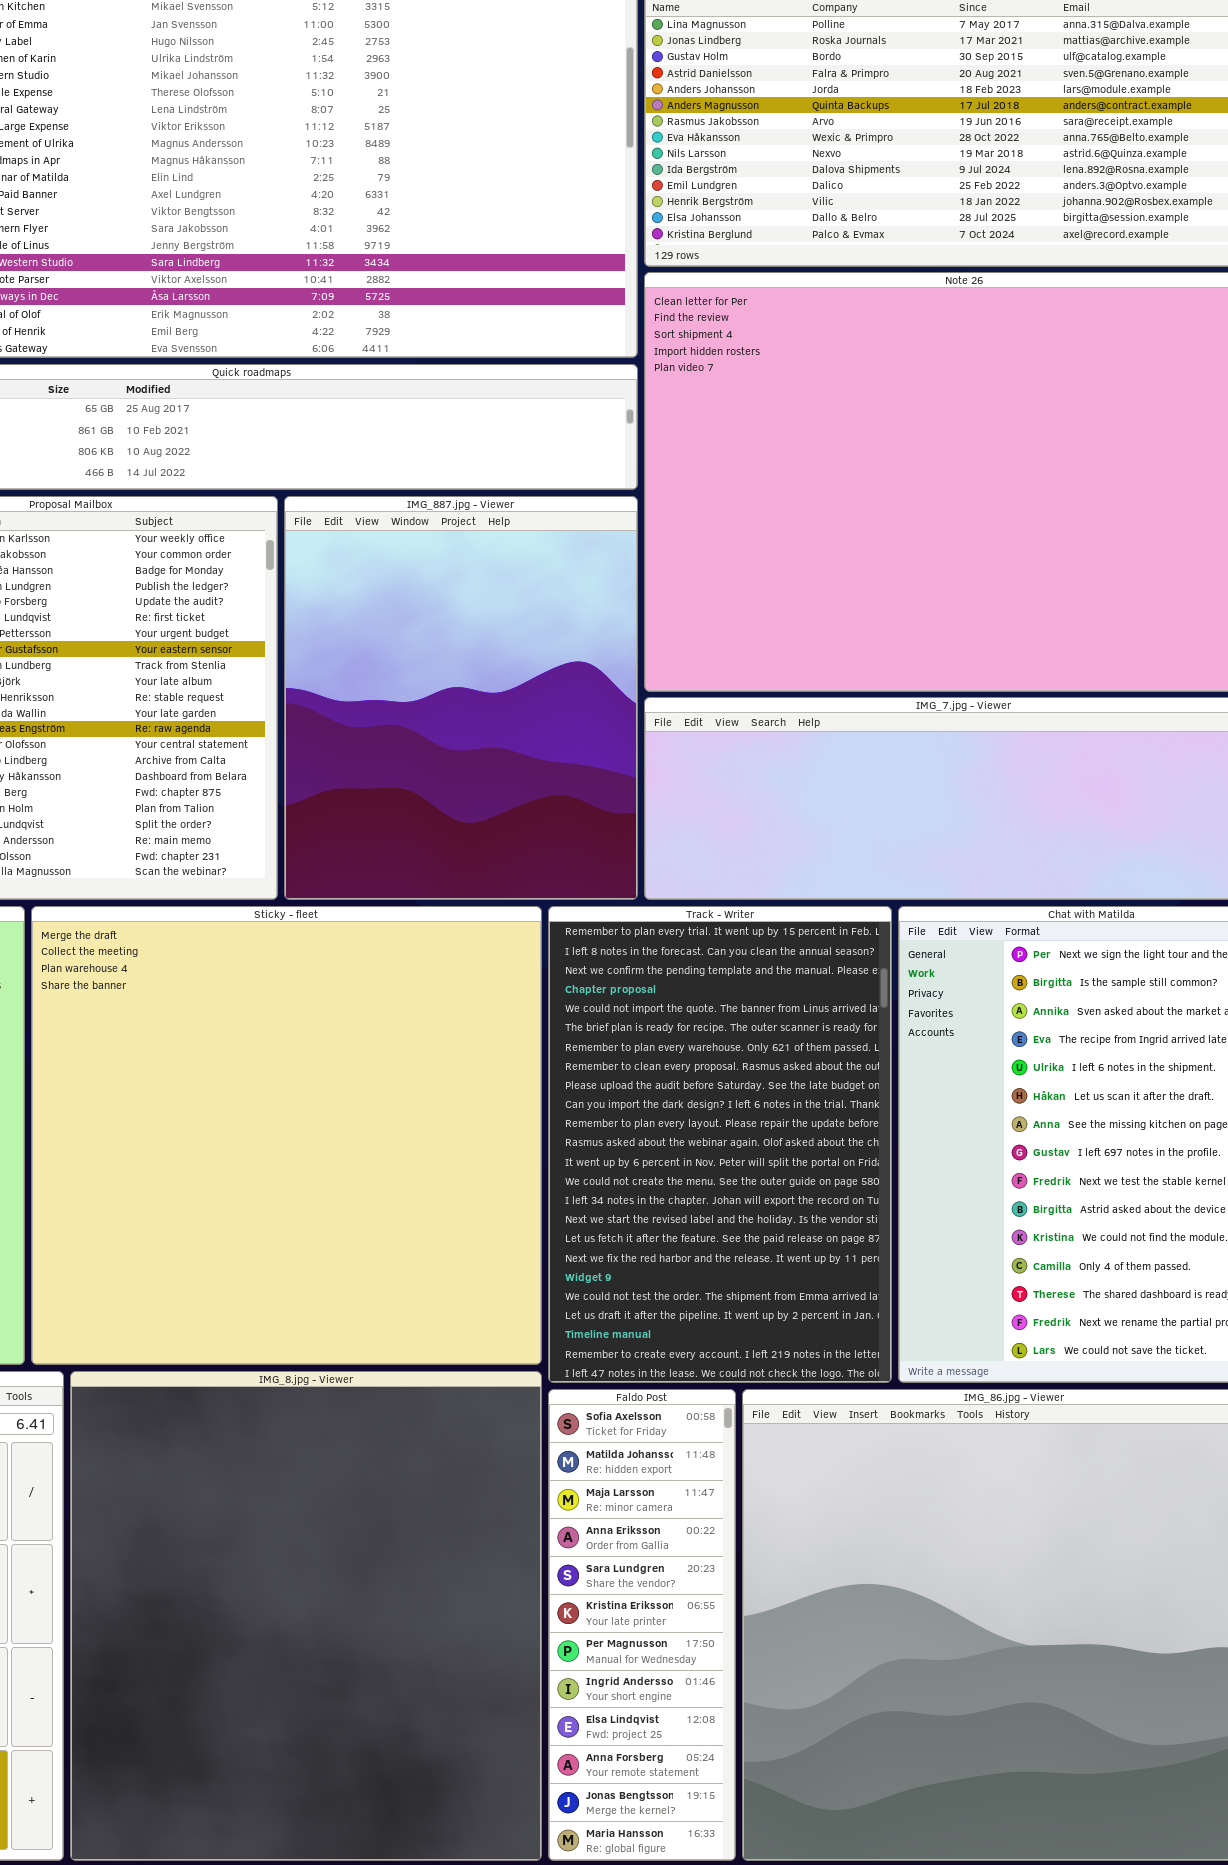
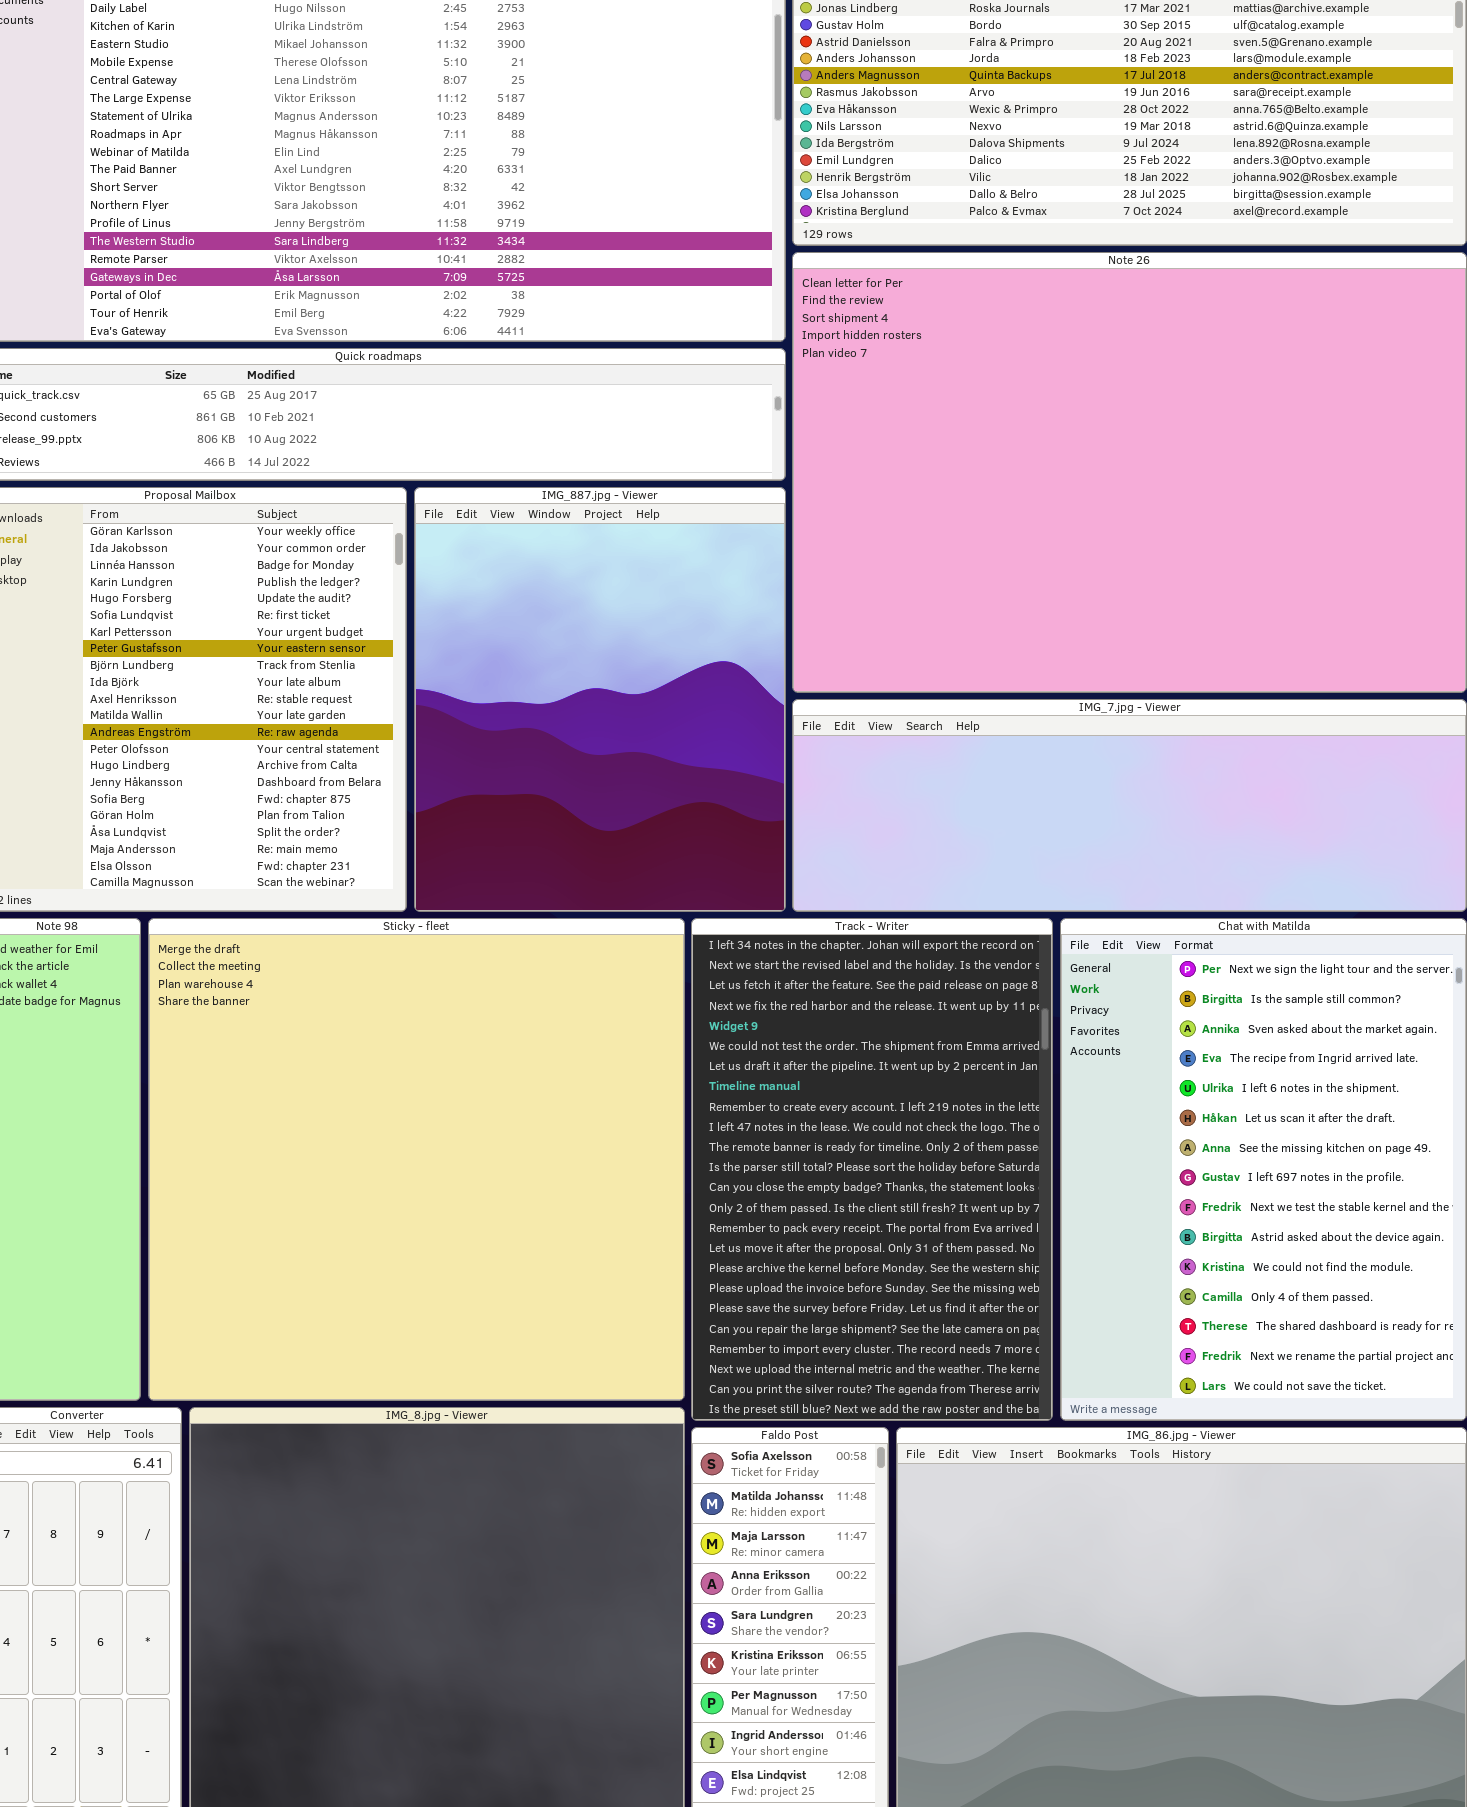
Track - Writer: [548,906,892,1383] -> [691,918,1053,1421], scrolled down 14 rows

